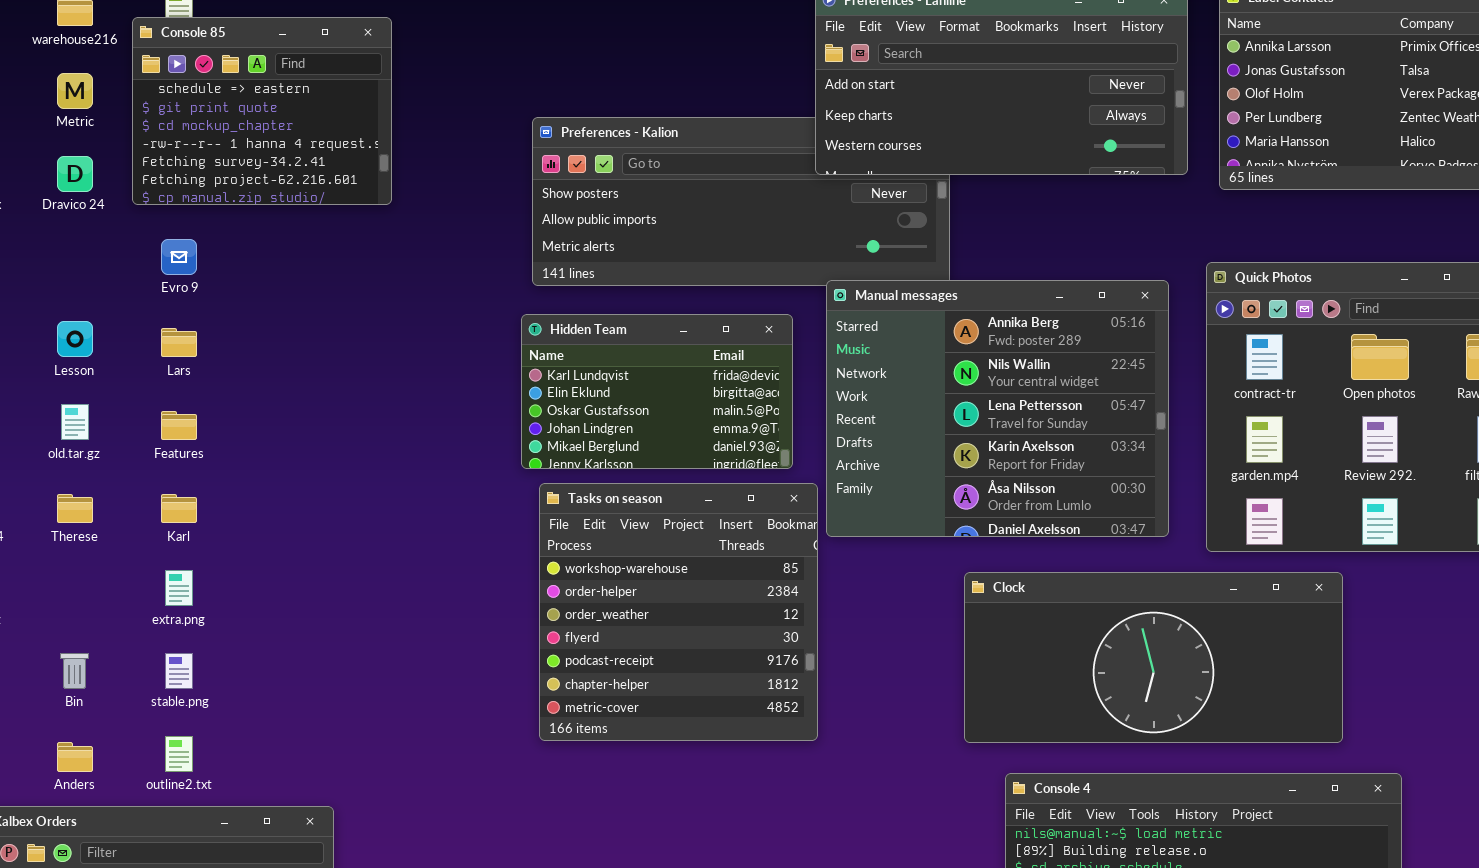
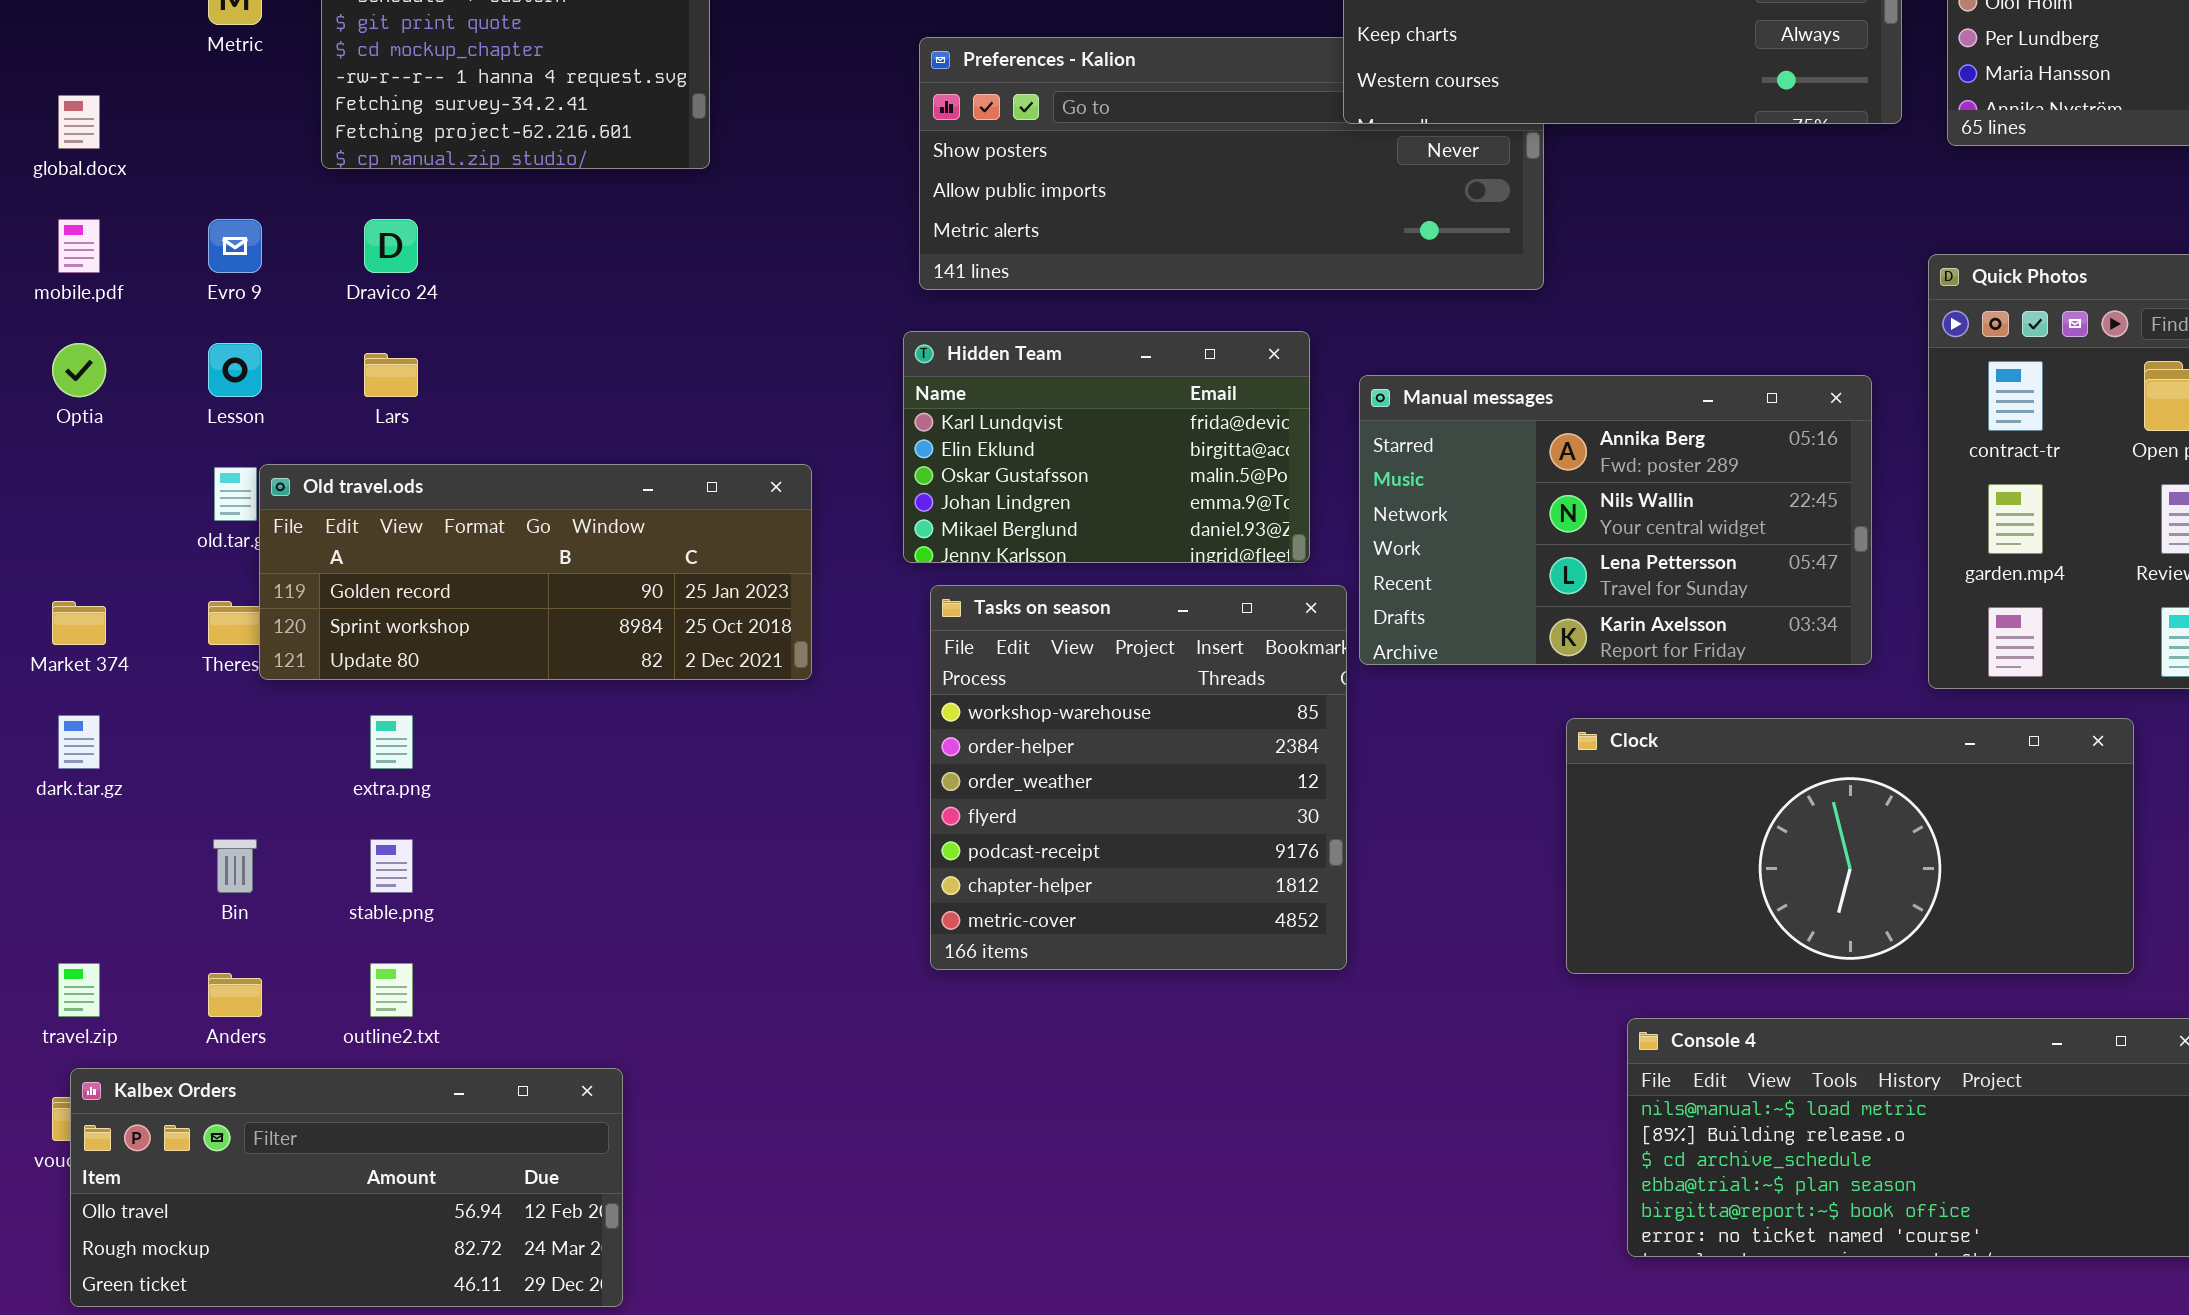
Dravico 24: [57,156,93,192] -> [364,219,418,273], moved
Evro 9: [161,239,197,275] -> [208,219,262,273], moved
Manual messages: [826,280,1169,537] -> [1359,375,1872,665], resized
Old travel.ods: none -> [259,464,812,680], opened

